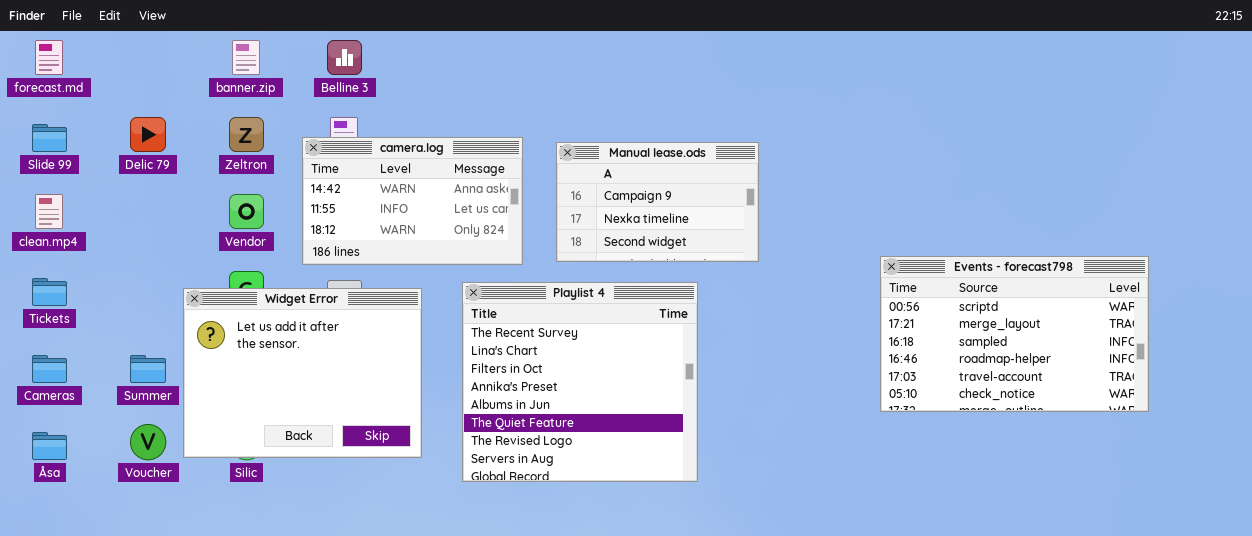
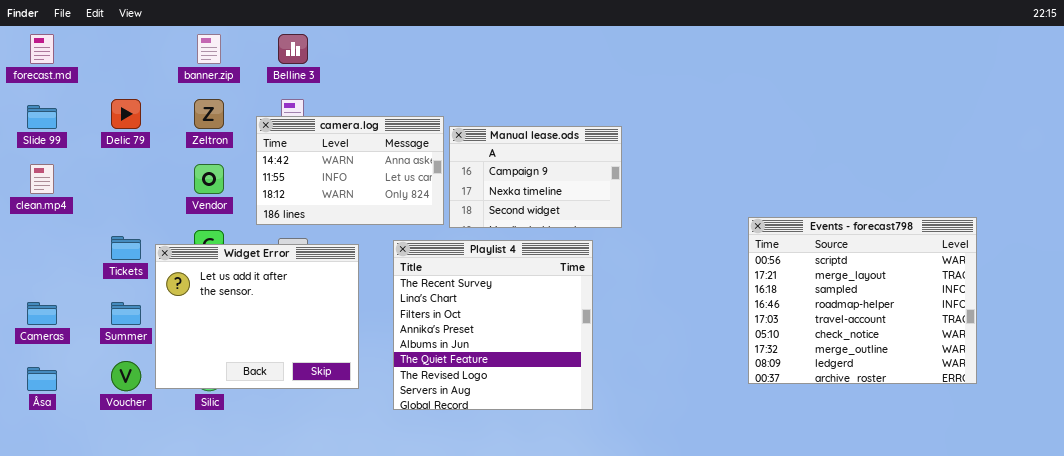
Manual lease.ods: [556,142,759,262] -> [449,126,622,228], moved
Events - forecast798: [880,256,1149,412] -> [748,217,977,384], resized
Tickets: [32,278,67,306] -> [111,236,141,260], moved

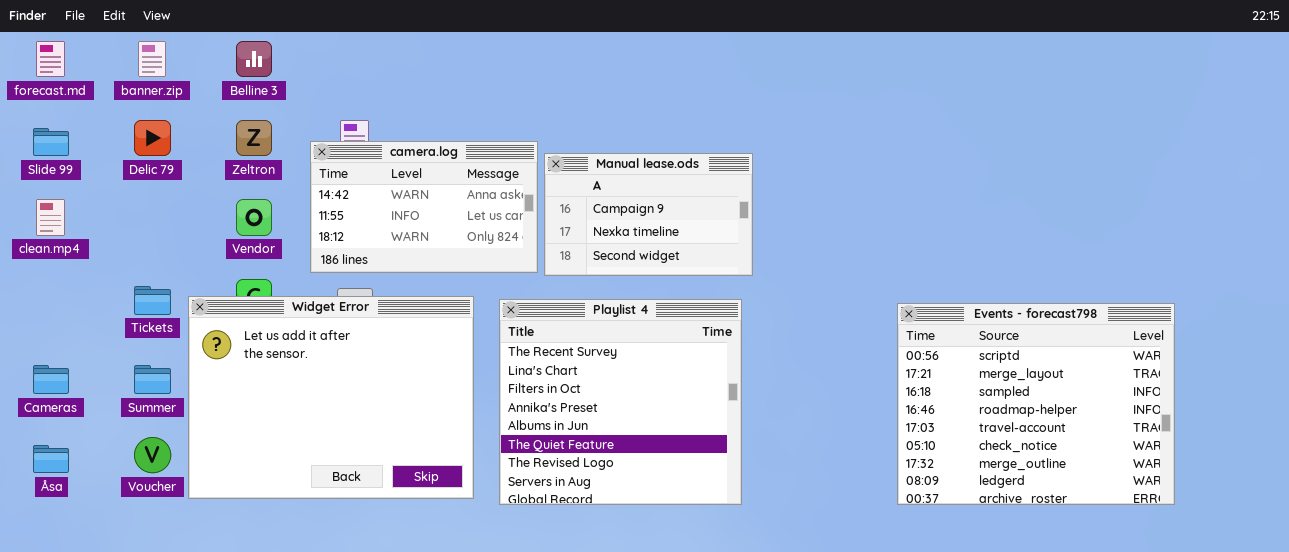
banner.zip: [197,34,221,64] -> [138,41,166,77], moved
Belline 3: [278,34,308,64] -> [236,41,272,77], moved
Events - forecast798: [748,217,977,384] -> [897,303,1175,505], moved
Playlist 4: [393,240,593,410] -> [499,299,742,505], moved
Widget Error: [155,244,359,389] -> [188,296,474,499], resized

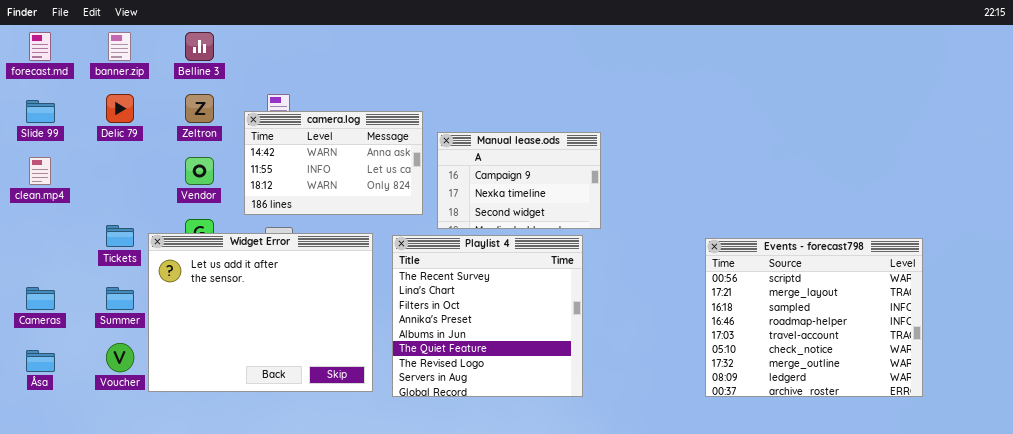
Manual lease.ods: [544,153,753,276] -> [437,132,601,229], moved

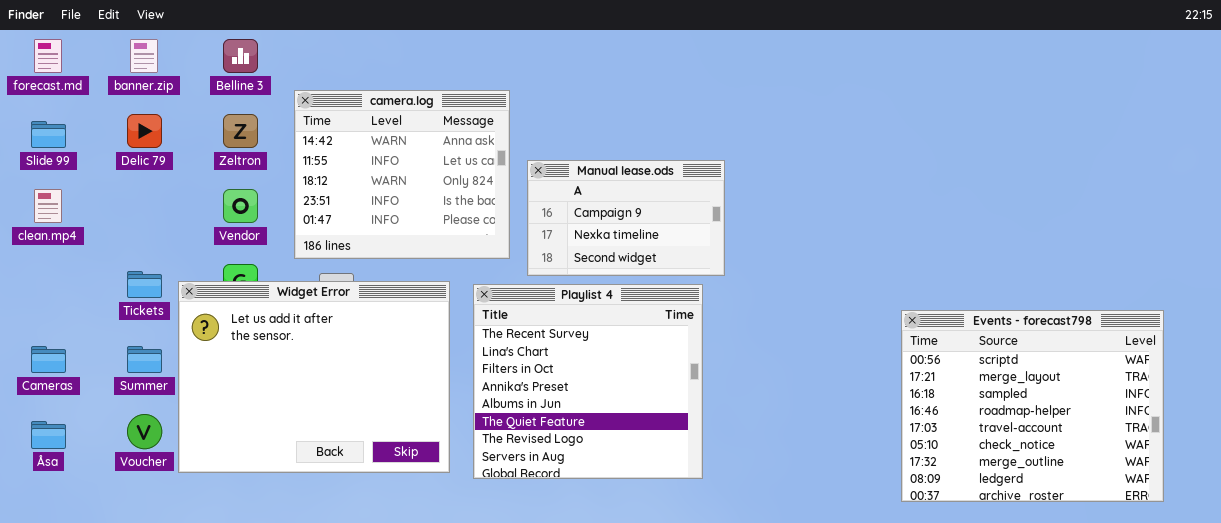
camera.log: [244,111,423,215] -> [294,90,510,259], resized
Events - forecast798: [705,238,923,397] -> [901,310,1164,502], moved

